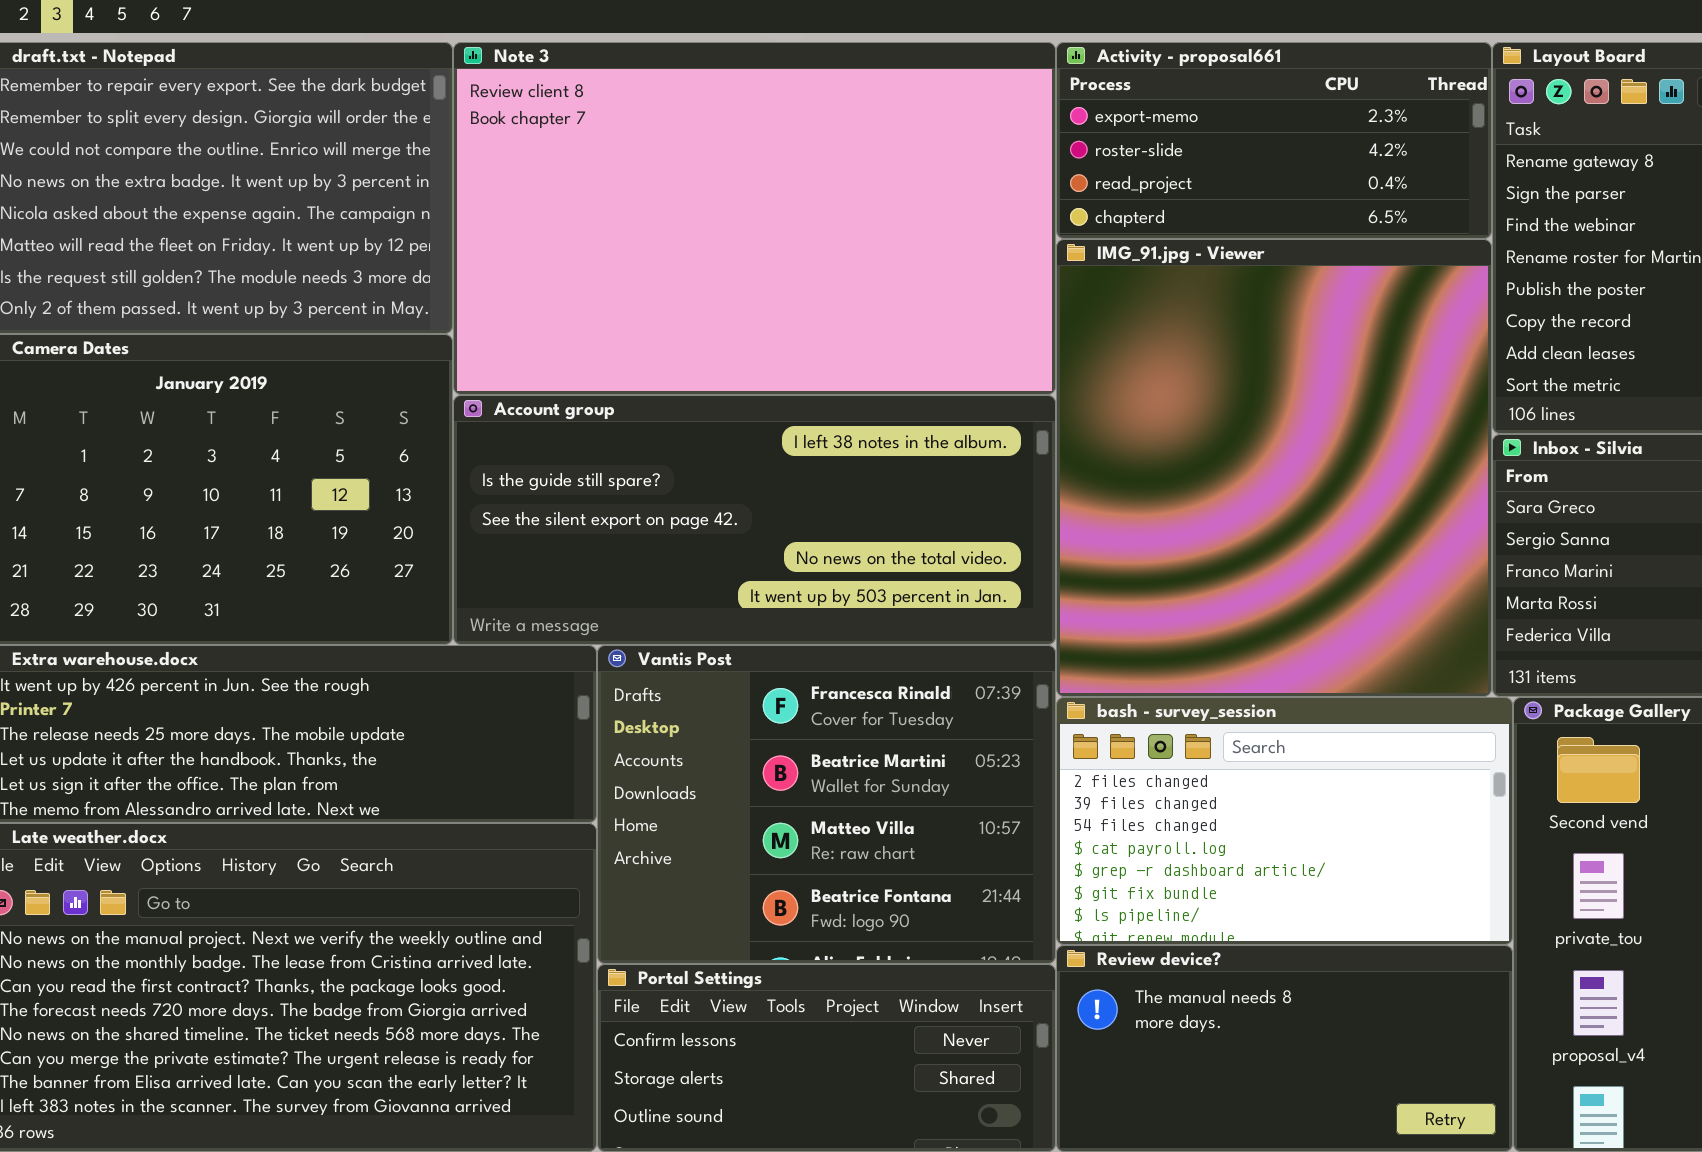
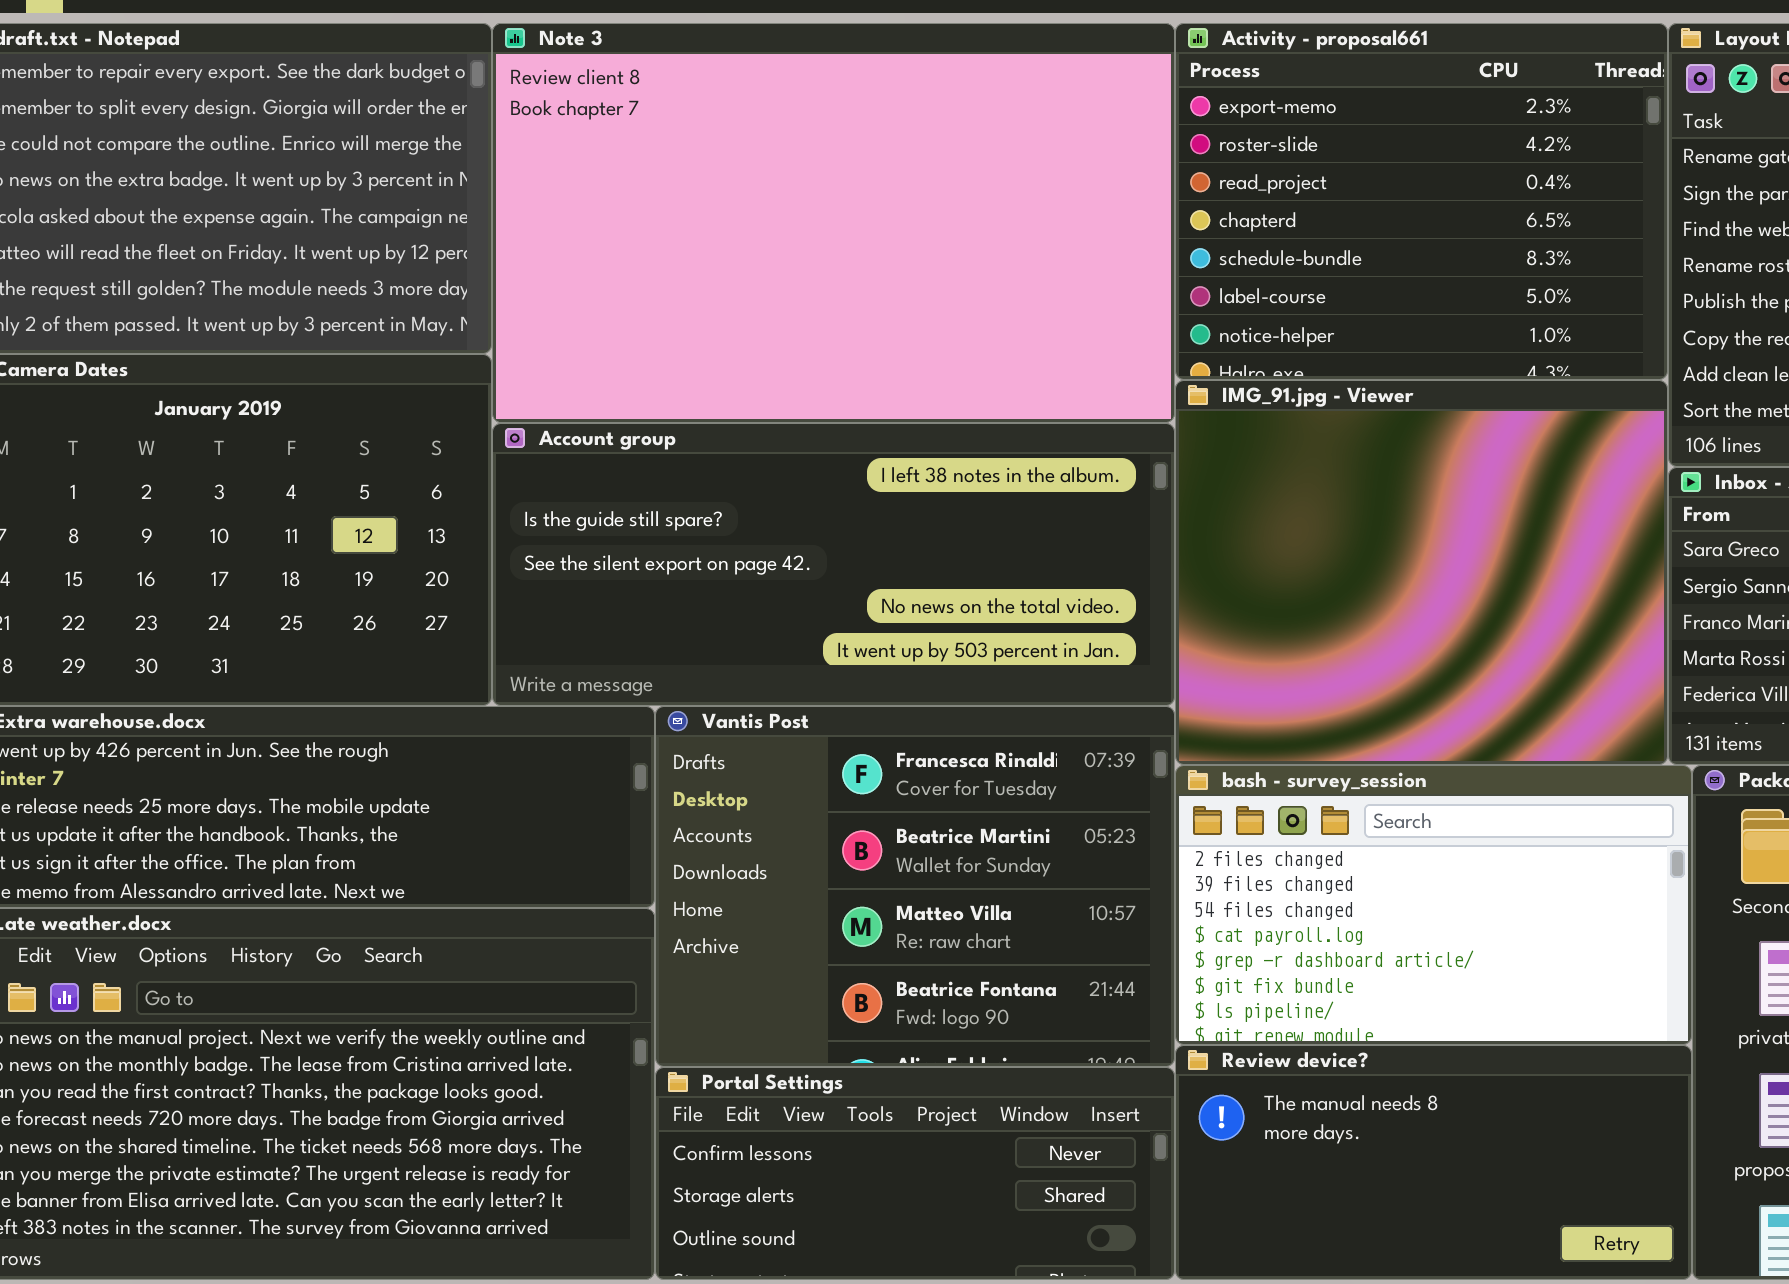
Activity - proposal661: [1056,42,1492,239] -> [1175,23,1668,380], resized
IMG_91.jpg - Viewer: [1056,239,1492,697] -> [1175,380,1668,765], resized

